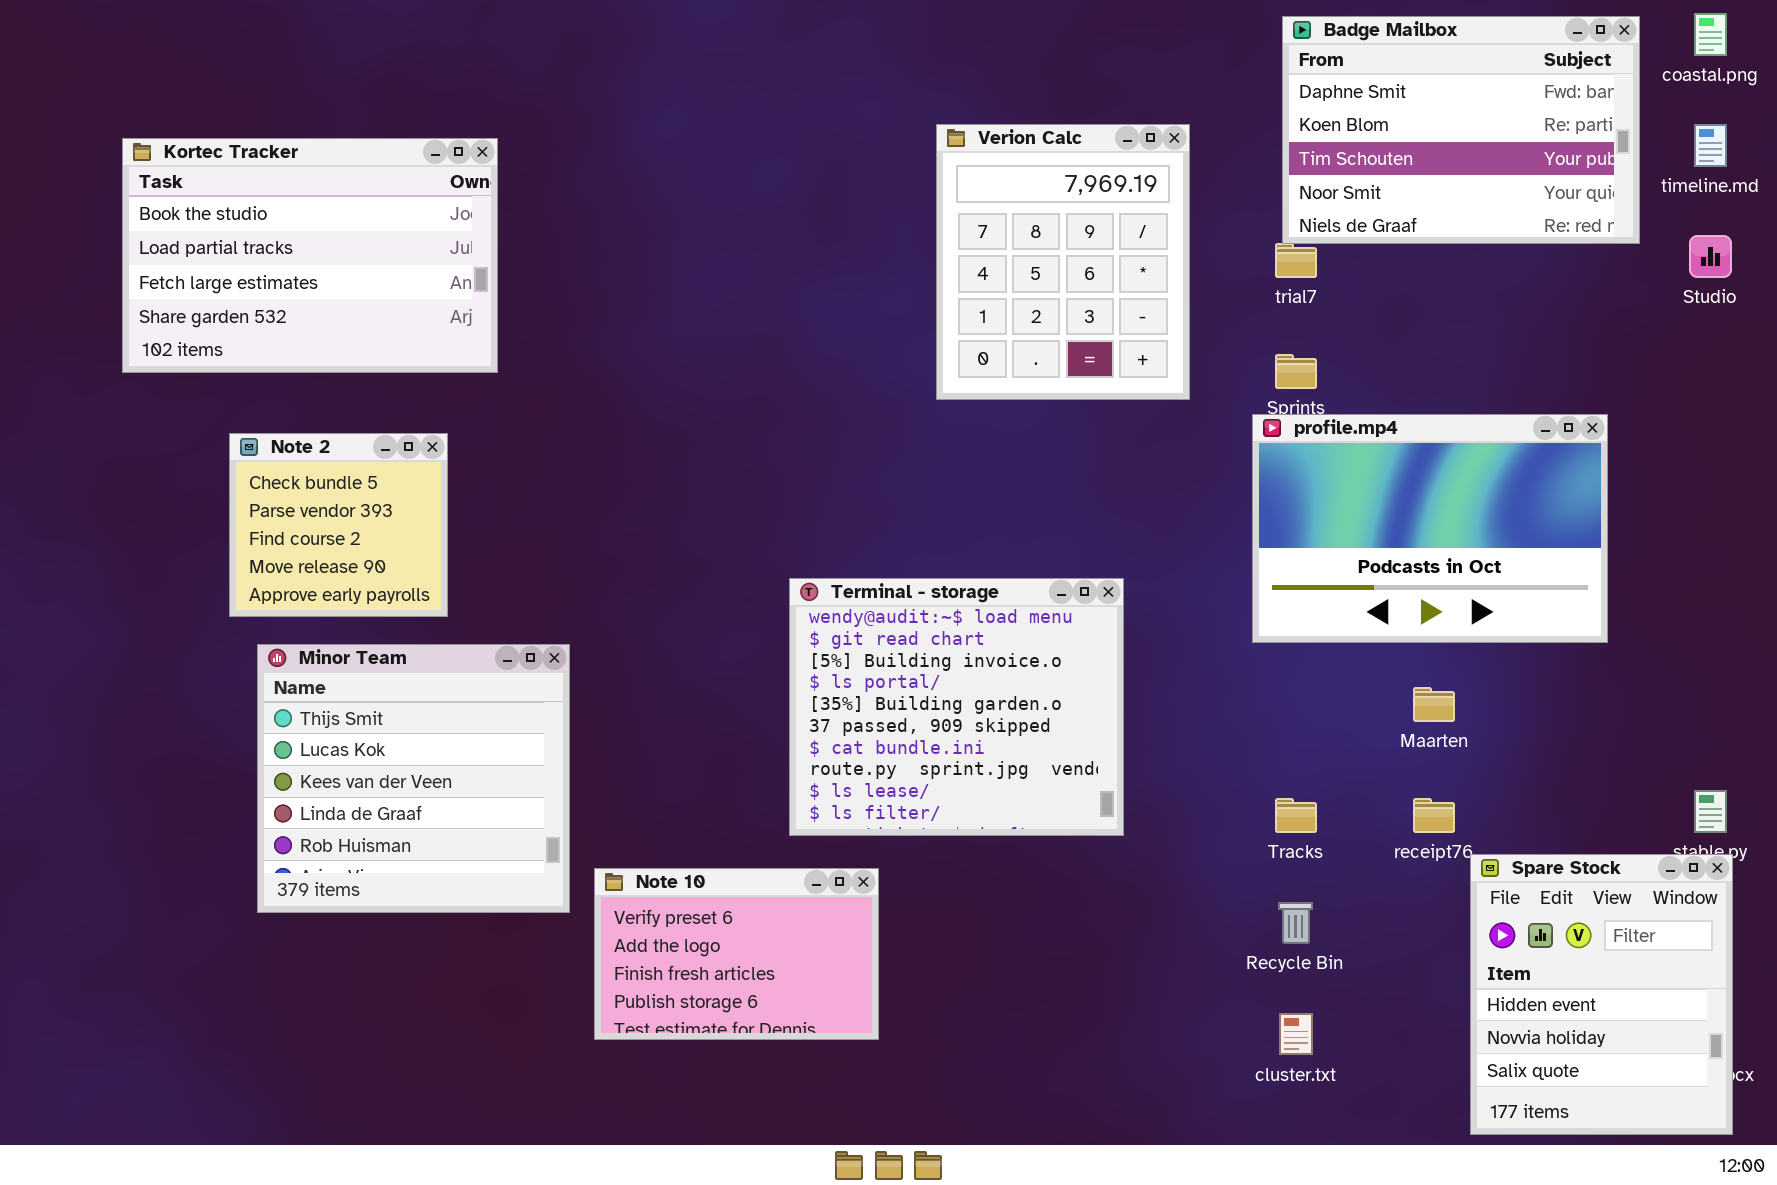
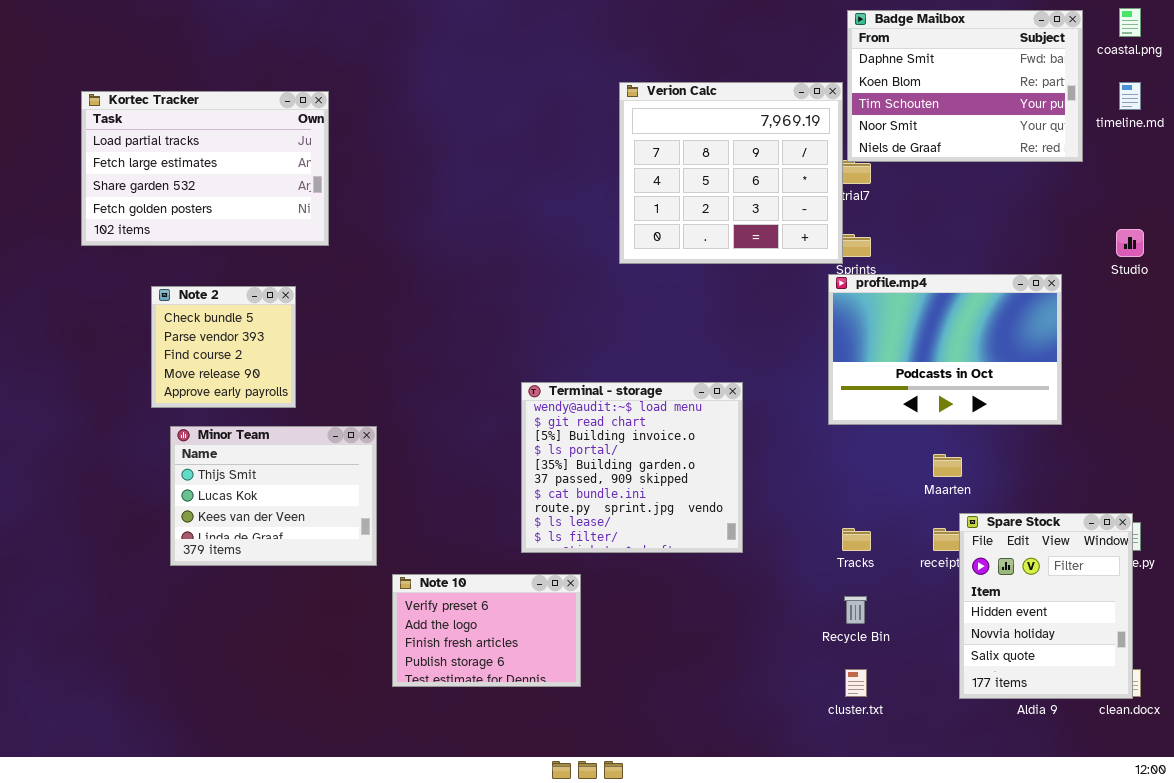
Verion Calc: [936,124,1190,400] -> [619,82,843,264], resized
Kortec Tracker: [122,138,498,373] -> [81,91,329,246], scrolled down 1 row
Studio: [1689,235,1732,278] -> [1116,229,1144,257], moved
Minor Team: [257,644,570,913] -> [170,426,377,566], resized
Spare Stock: [1470,854,1733,1135] -> [959,513,1133,699], moved

